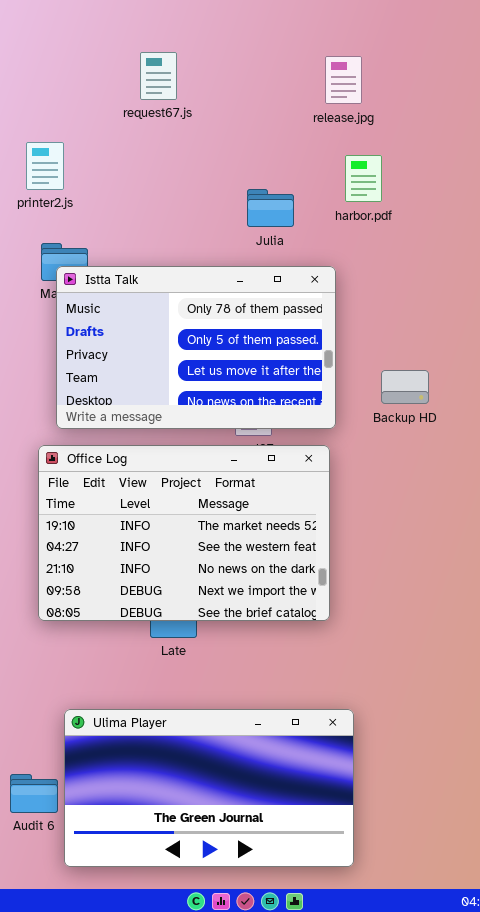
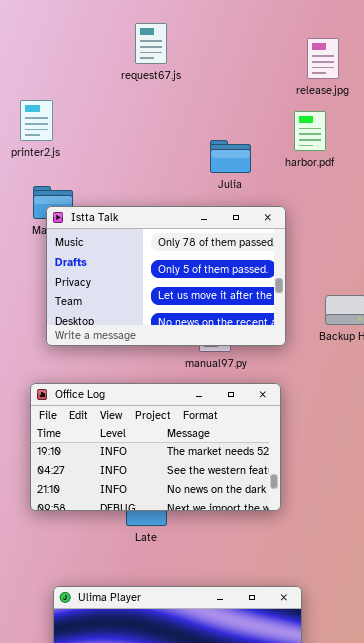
request67.js: [140,52,177,100] -> [135,23,167,64], moved
release.jpg: [325,56,362,104] -> [307,38,339,79], moved
Office Log: [38,445,330,621] -> [30,383,281,511], resized

